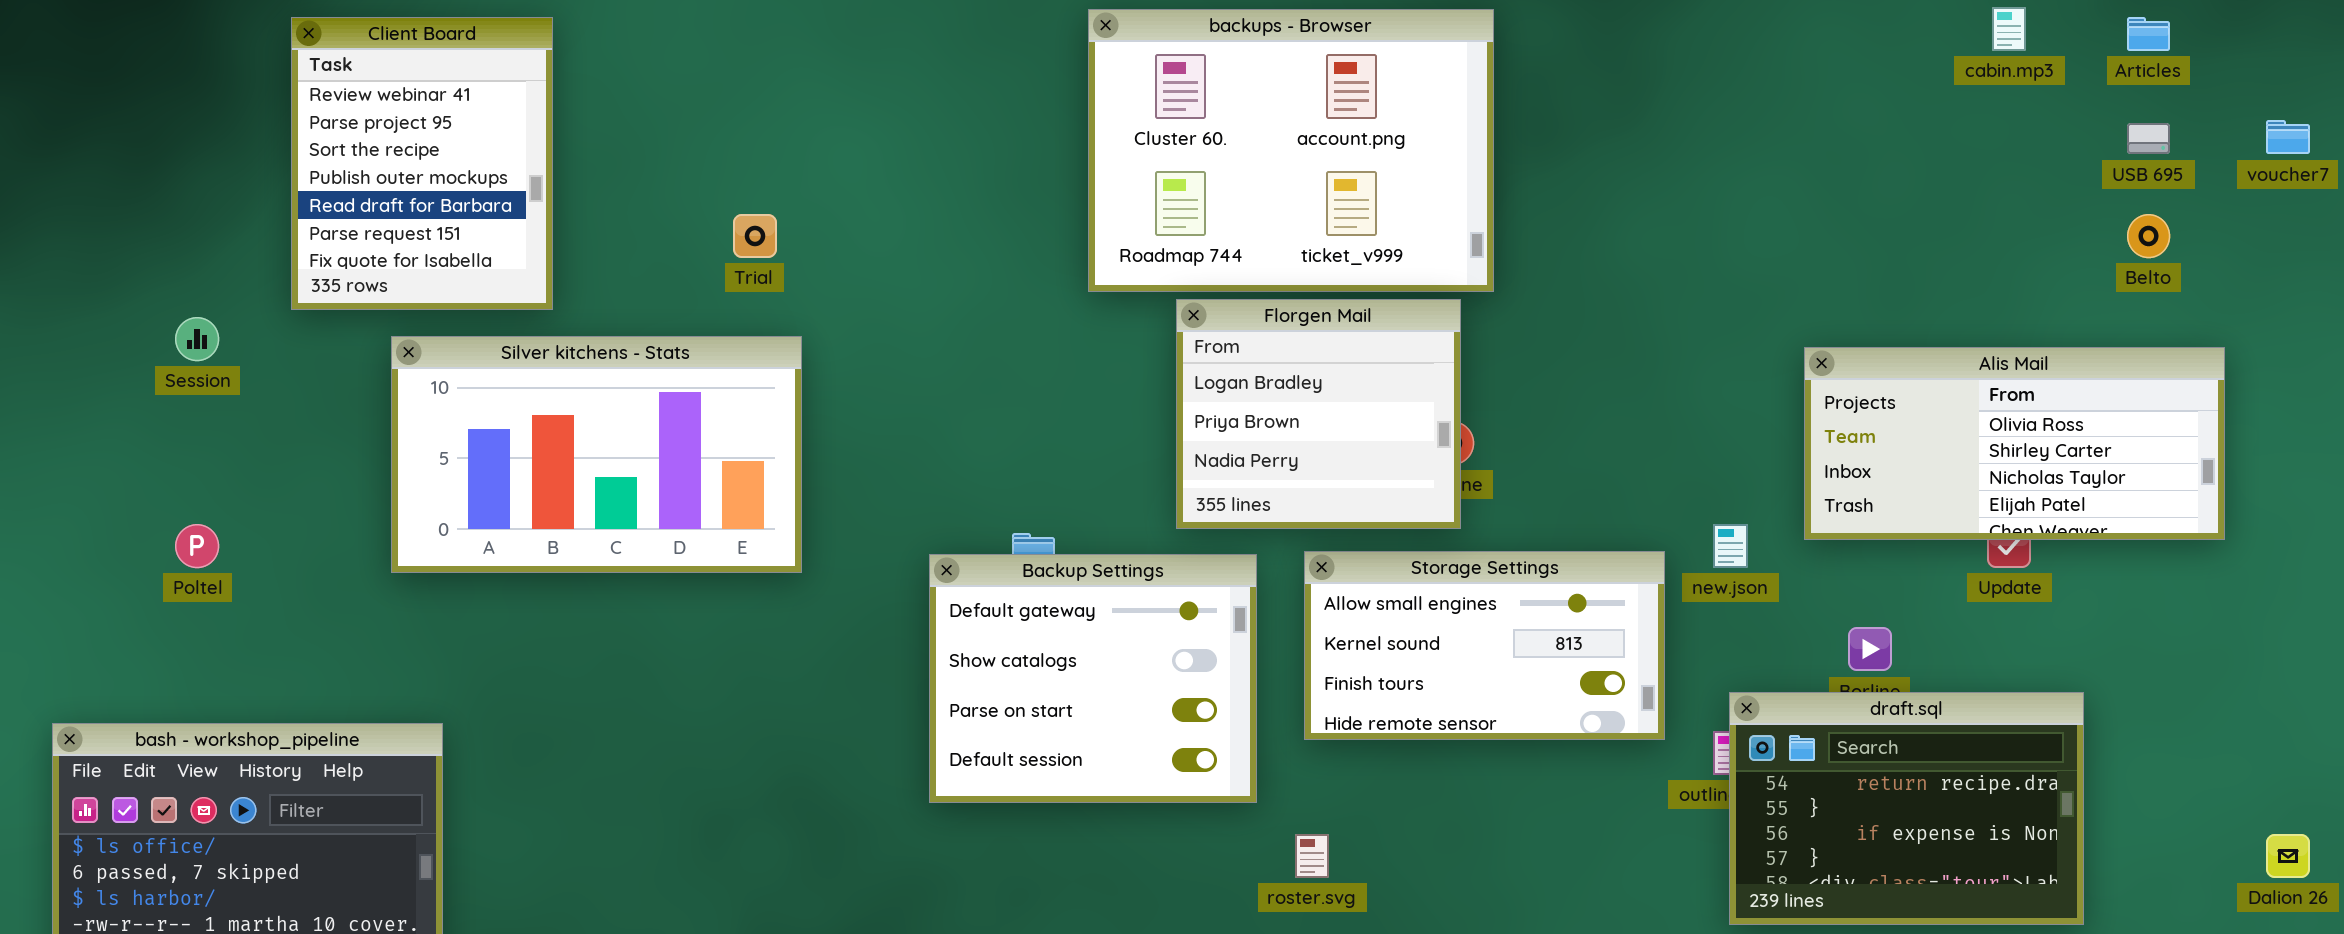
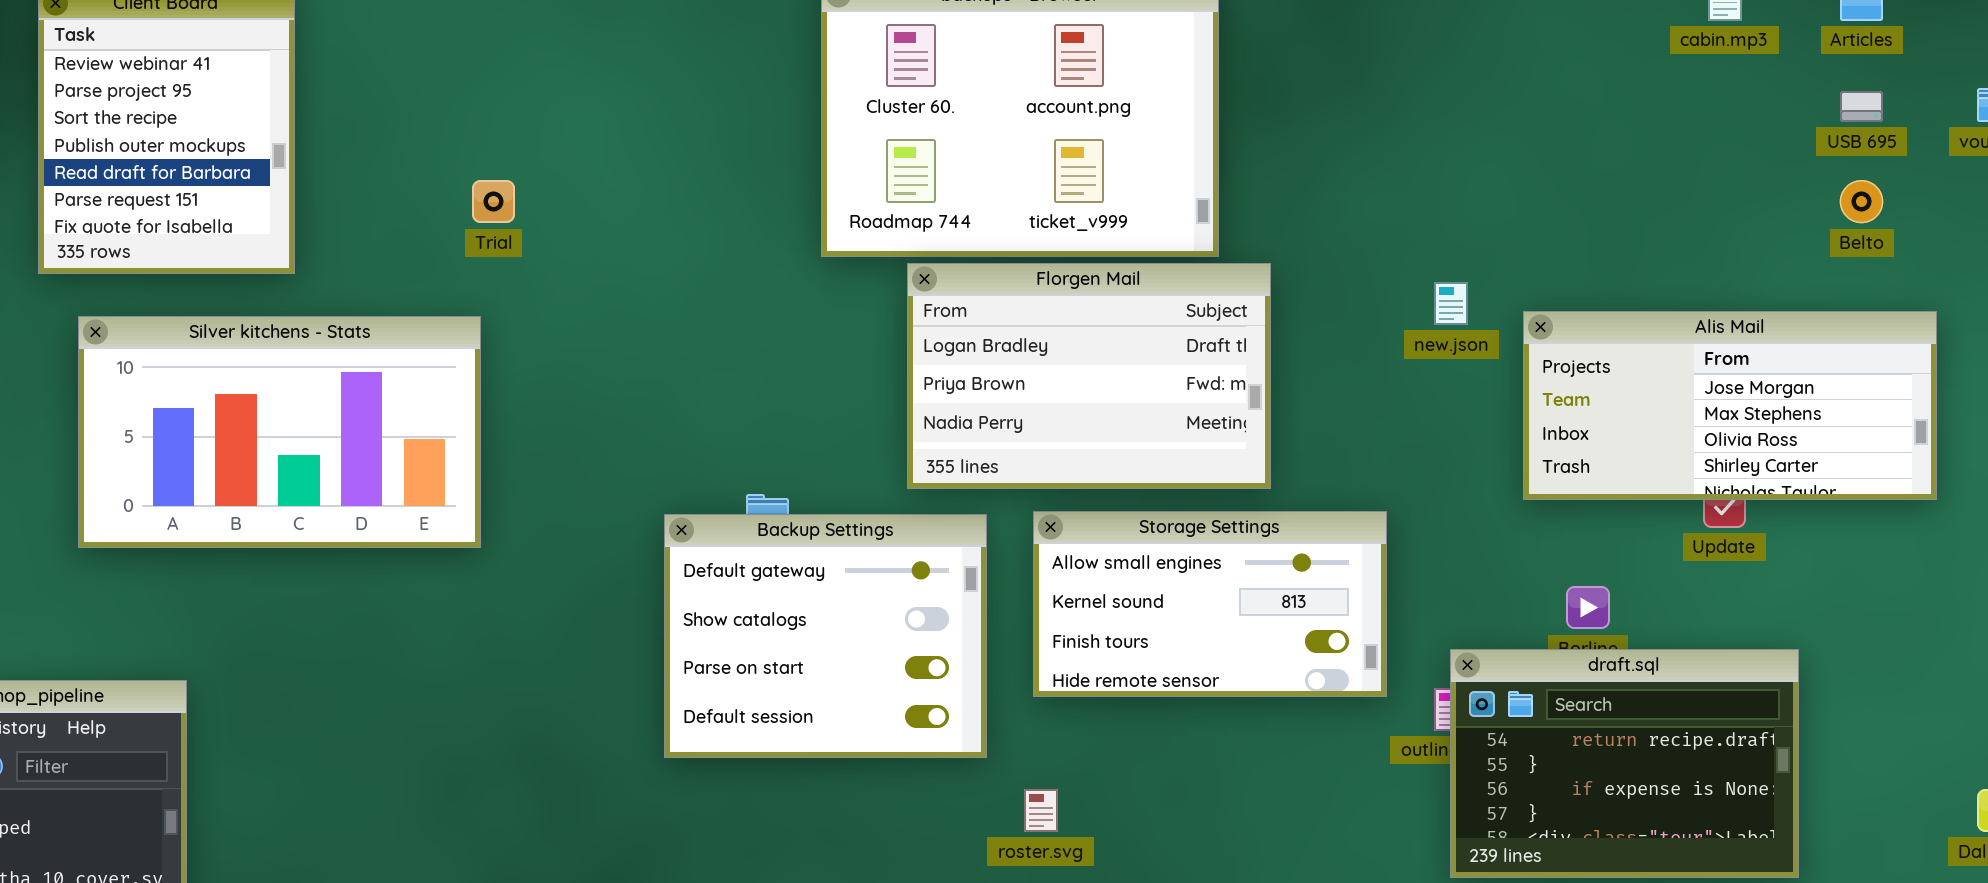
Florgen Mail: [1176,299,1461,529] -> [907,263,1271,489], resized
Silver kitchens - Stats: [391,336,802,573] -> [78,316,481,548], moved
Alis Mail: [1804,347,2225,540] -> [1523,311,1937,500], scrolled up 2 rows
new.json: [1713,524,1748,568] -> [1434,282,1468,325], moved

